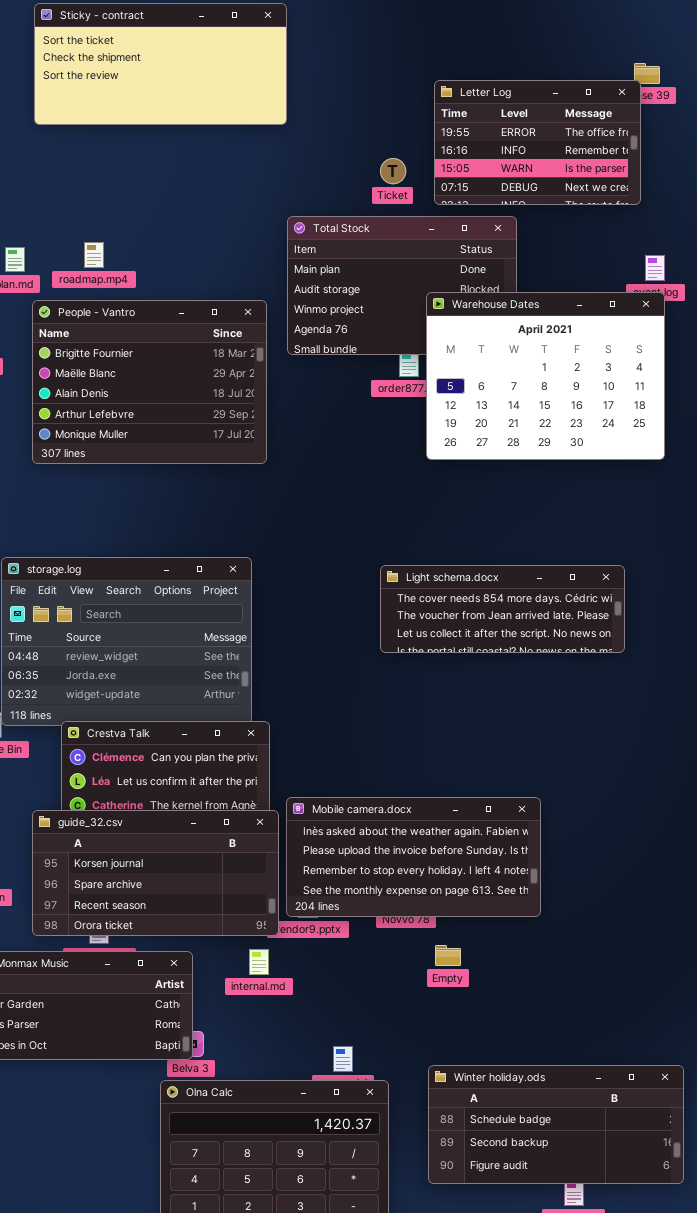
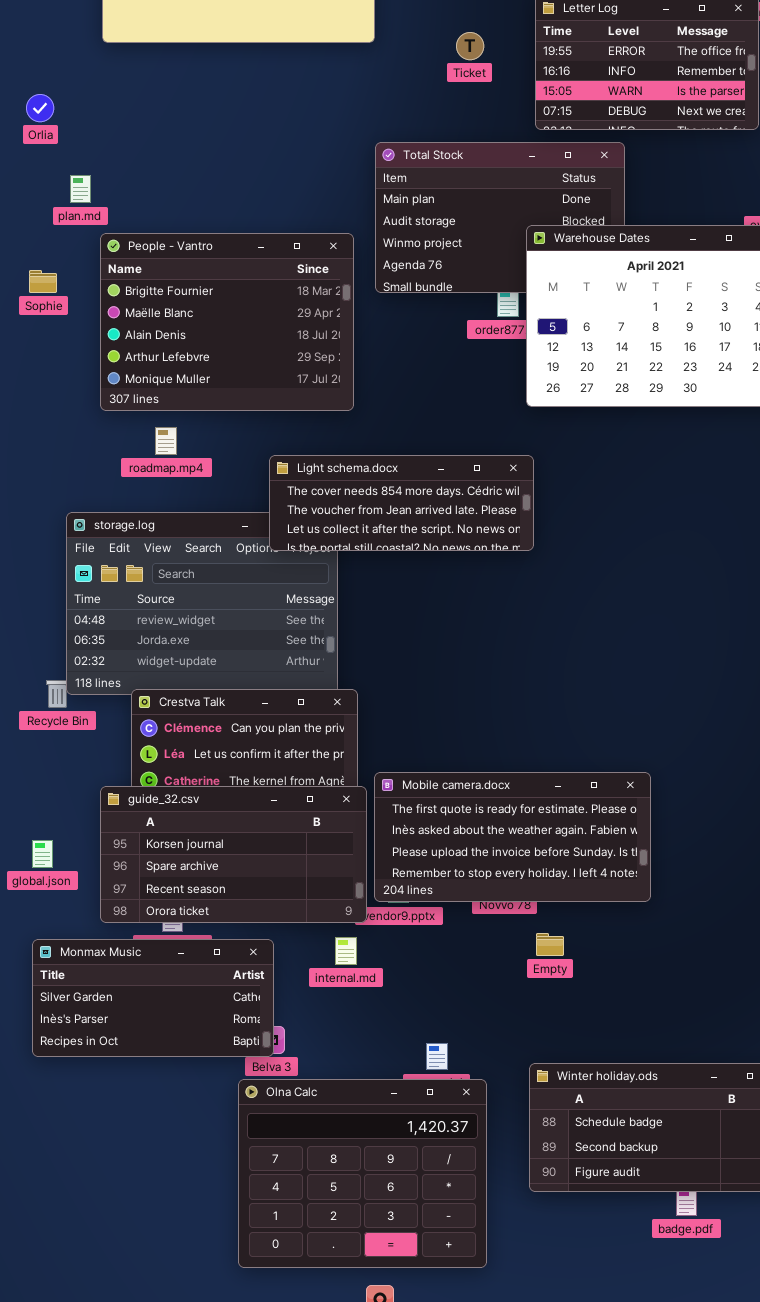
Ticket: [380,158,406,184] -> [456,32,484,60], moved
roadmap.mp4: [84,242,104,268] -> [155,427,177,455], moved
Light schema.docx: [380,565,625,653] -> [269,455,534,551], moved
Mobile camera.docx: [286,797,541,917] -> [374,772,651,902], scrolled up 1 row

